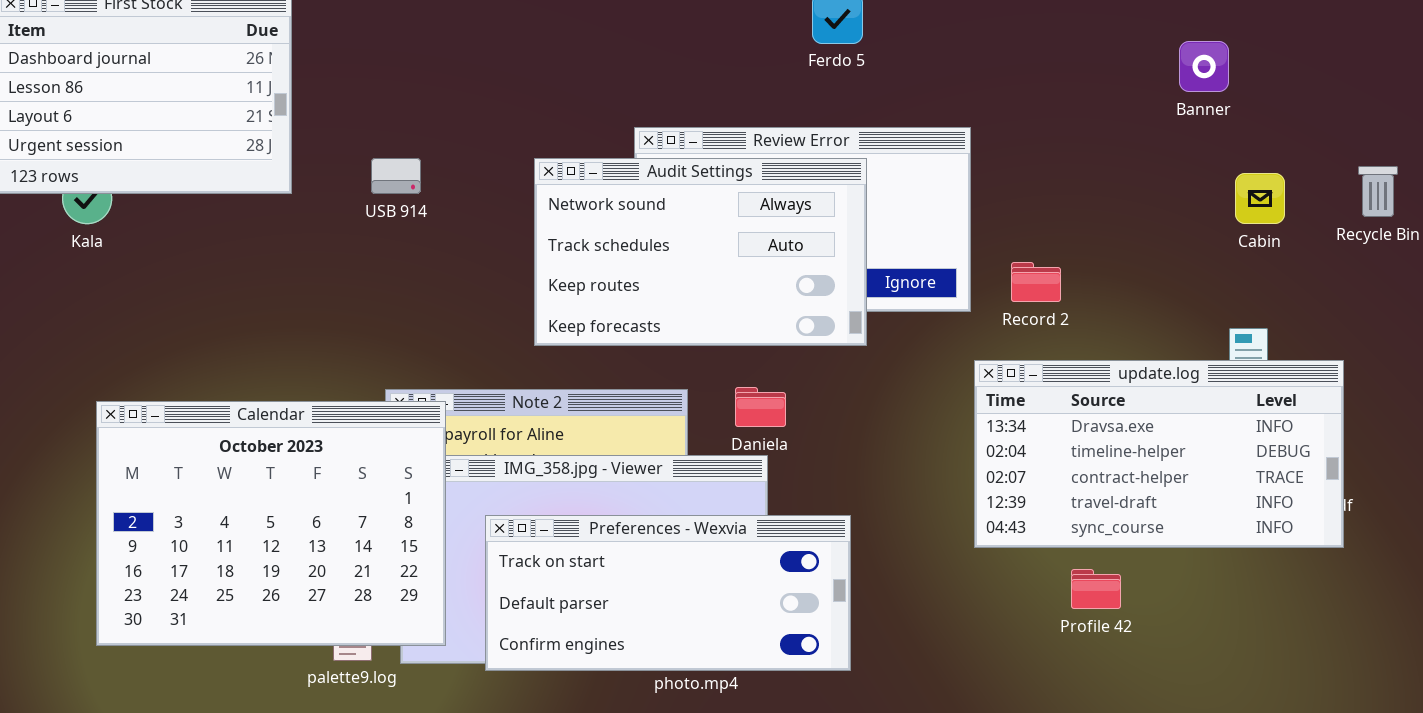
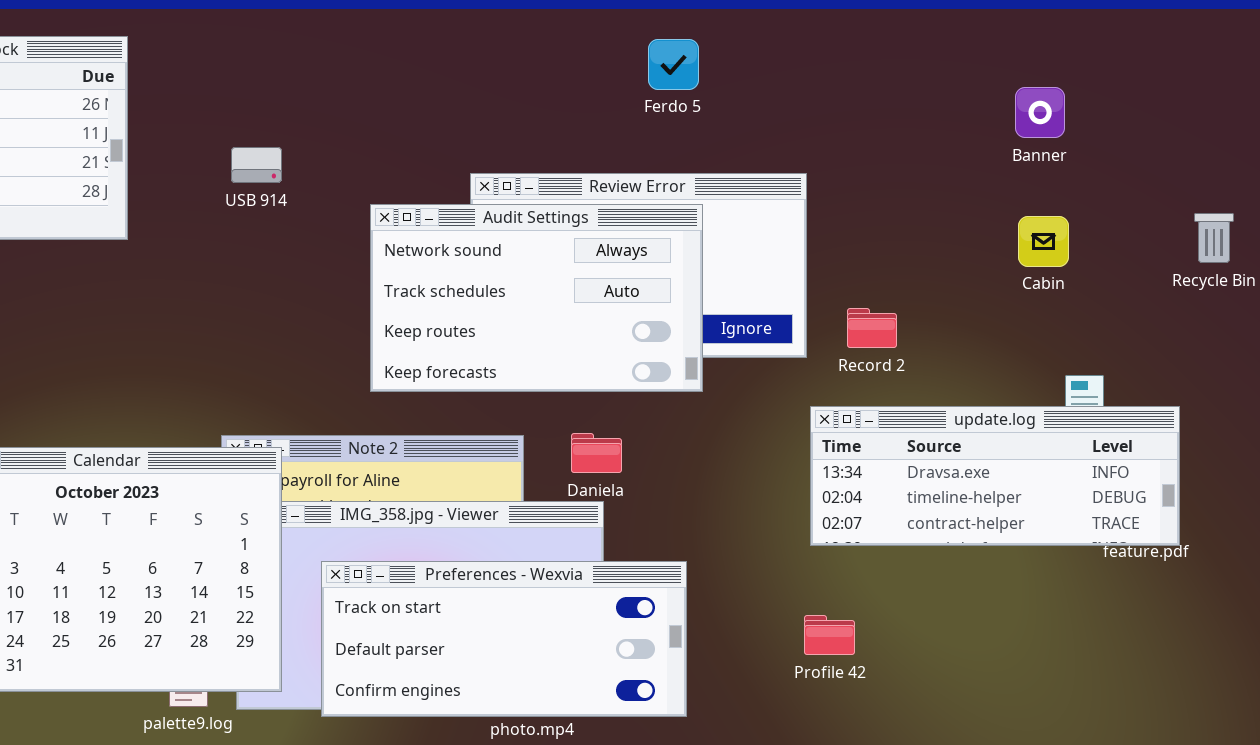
USB 914: [371,158,421,194] -> [231,147,282,183], moved
Cabin: [1235,173,1285,224] -> [1018,216,1069,267], moved
update.log: [974,360,1344,548] -> [810,406,1180,546], resized
Profile 42: [1071,569,1121,609] -> [804,615,855,655], moved

